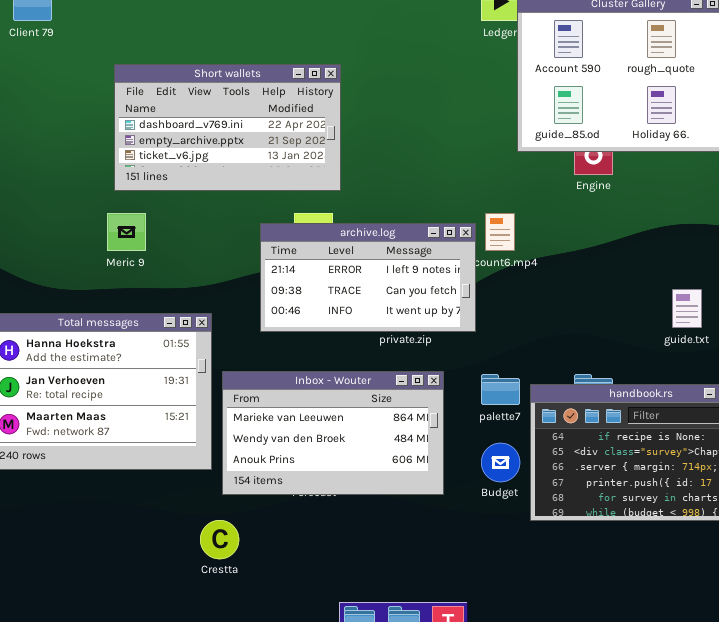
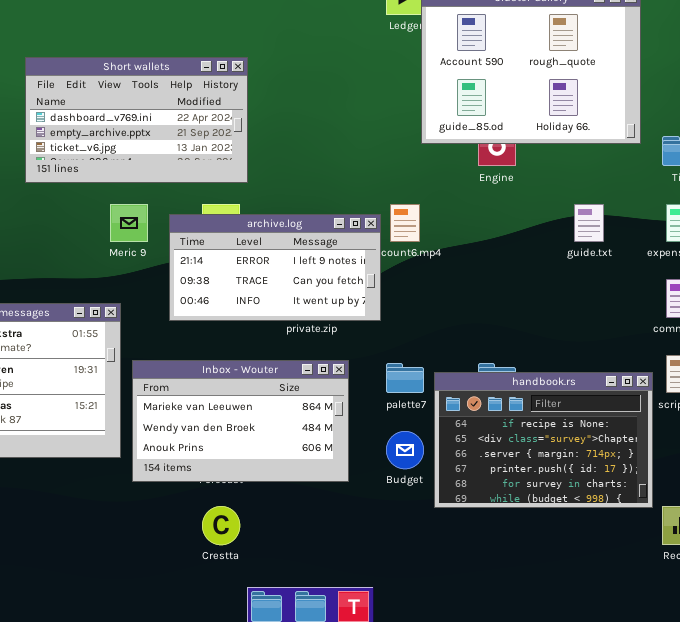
Meric 9: [107,213,146,251] -> [110,204,148,242], moved
guide.txt: [672,289,702,328] -> [574,204,604,242], moved
Crestta: [200,520,239,559] -> [202,506,240,545], moved

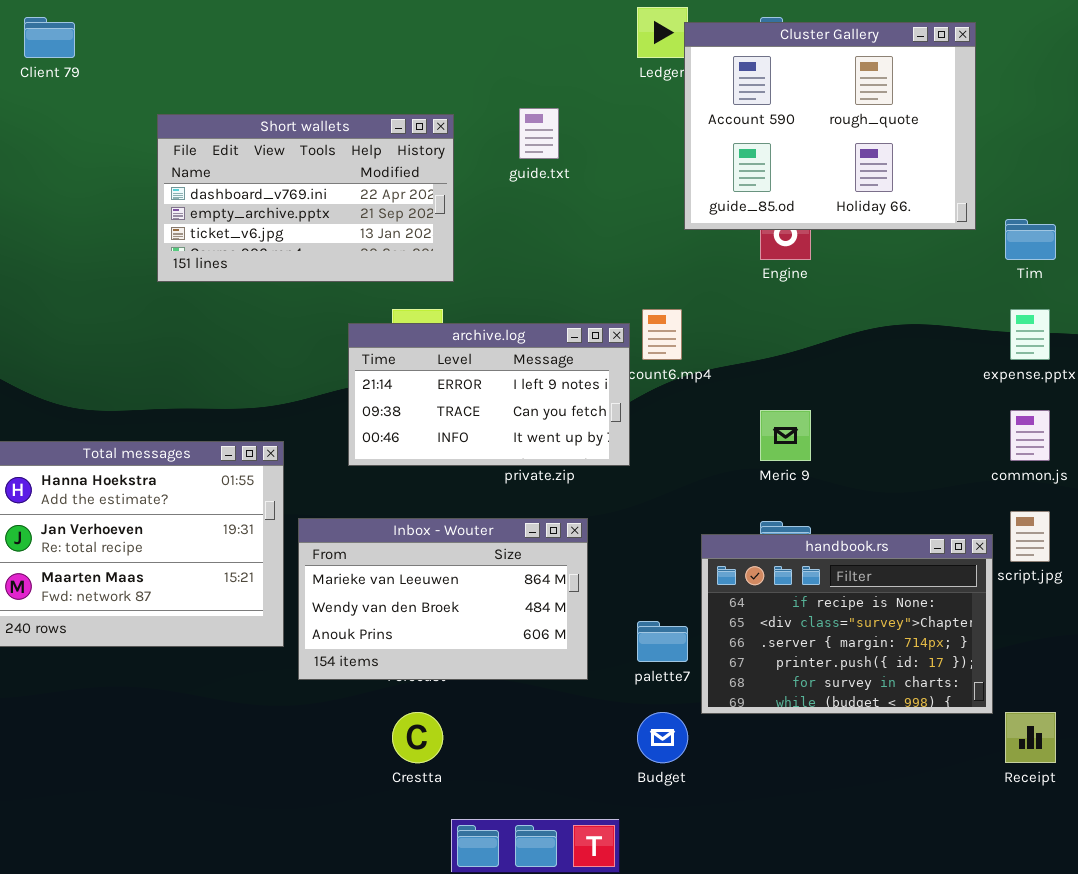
Meric 9: [110,204,148,242] -> [760,410,811,461], moved
guide.txt: [574,204,604,242] -> [519,108,559,159], moved
palette7: [386,363,424,393] -> [637,621,688,662], moved
Budget: [386,431,424,469] -> [637,712,688,763], moved

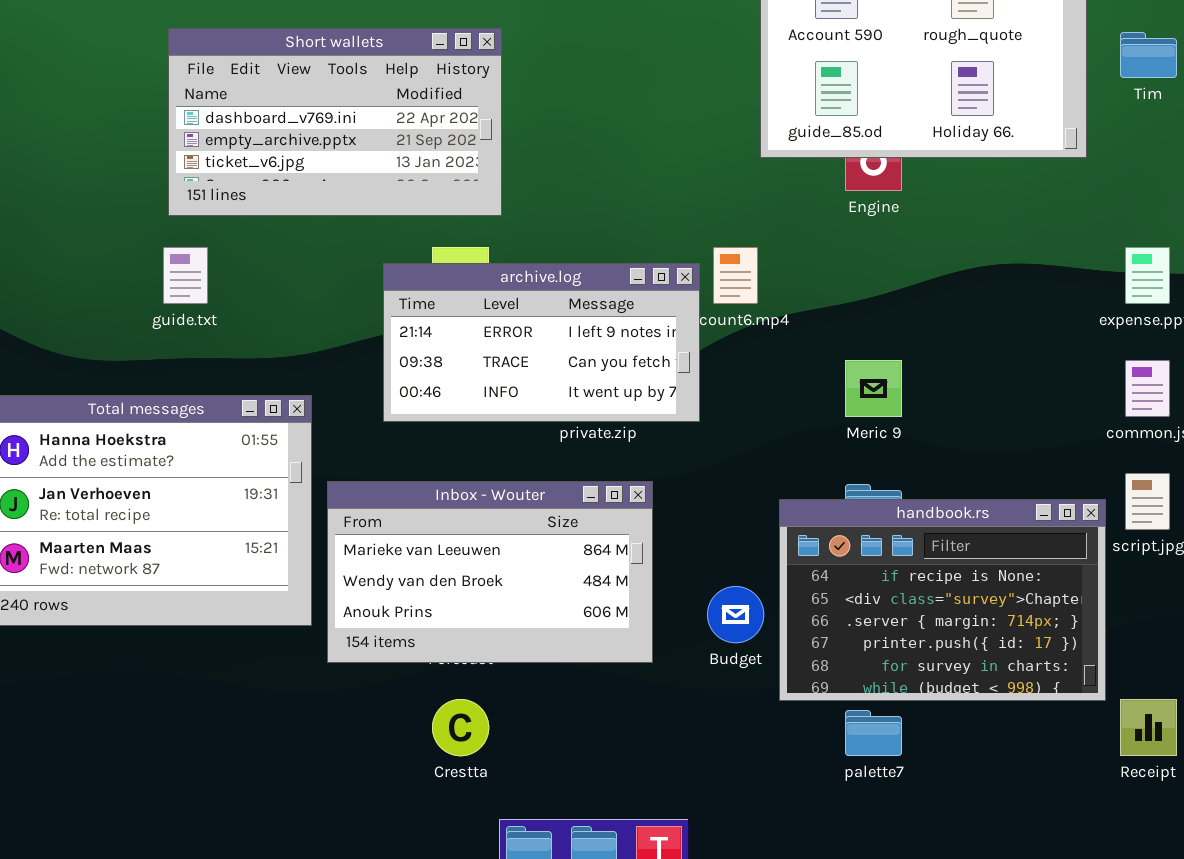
guide.txt: [519,108,559,159] -> [163,247,208,304], moved
Tim: [1005,219,1056,260] -> [1120,32,1177,78], moved
palette7: [637,621,688,662] -> [845,710,902,756], moved
Budget: [637,712,688,763] -> [707,586,764,643], moved

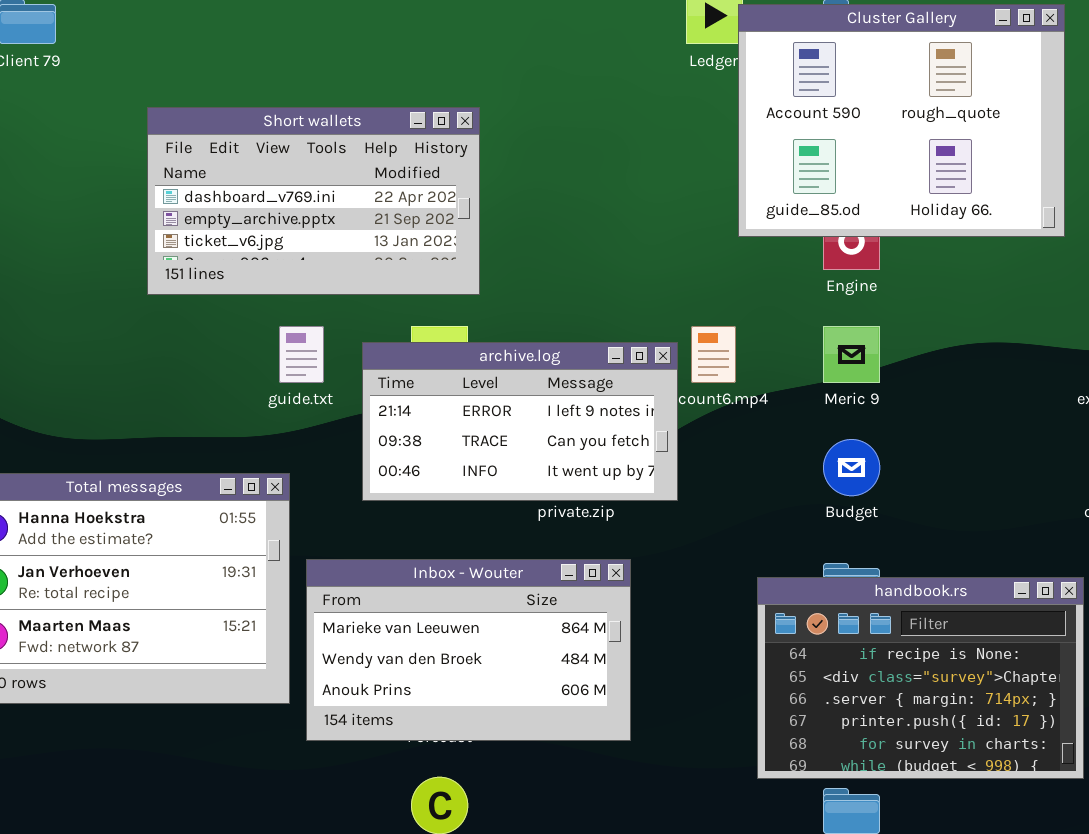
guide.txt: [163,247,208,304] -> [279,326,324,383], moved
Meric 9: [845,360,902,417] -> [823,326,880,383], moved
Budget: [707,586,764,643] -> [823,439,880,496], moved

